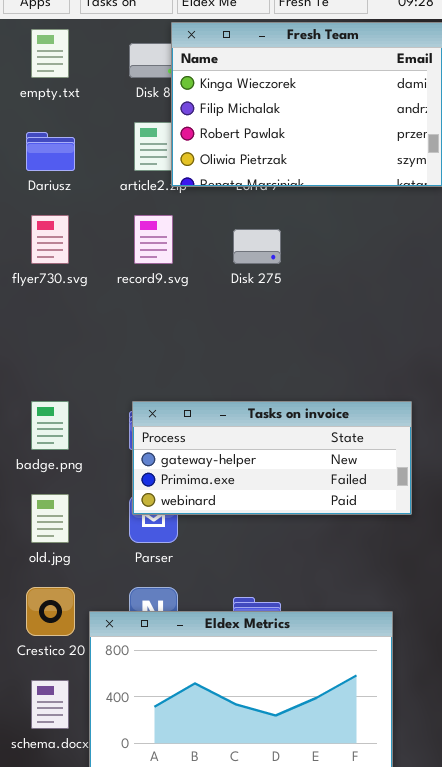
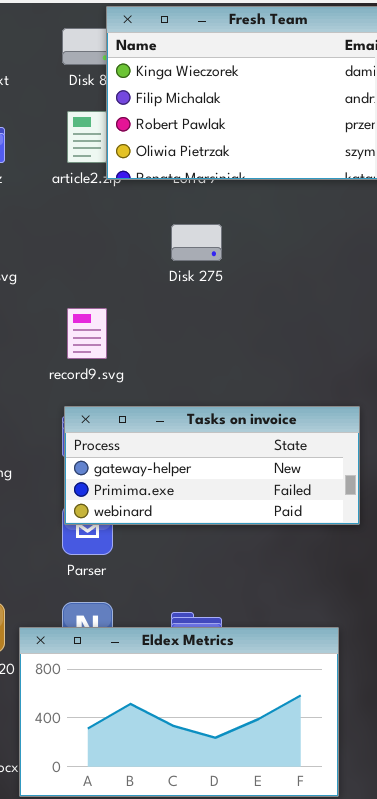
record9.svg: [134,215,173,264] -> [67,308,107,359], moved

